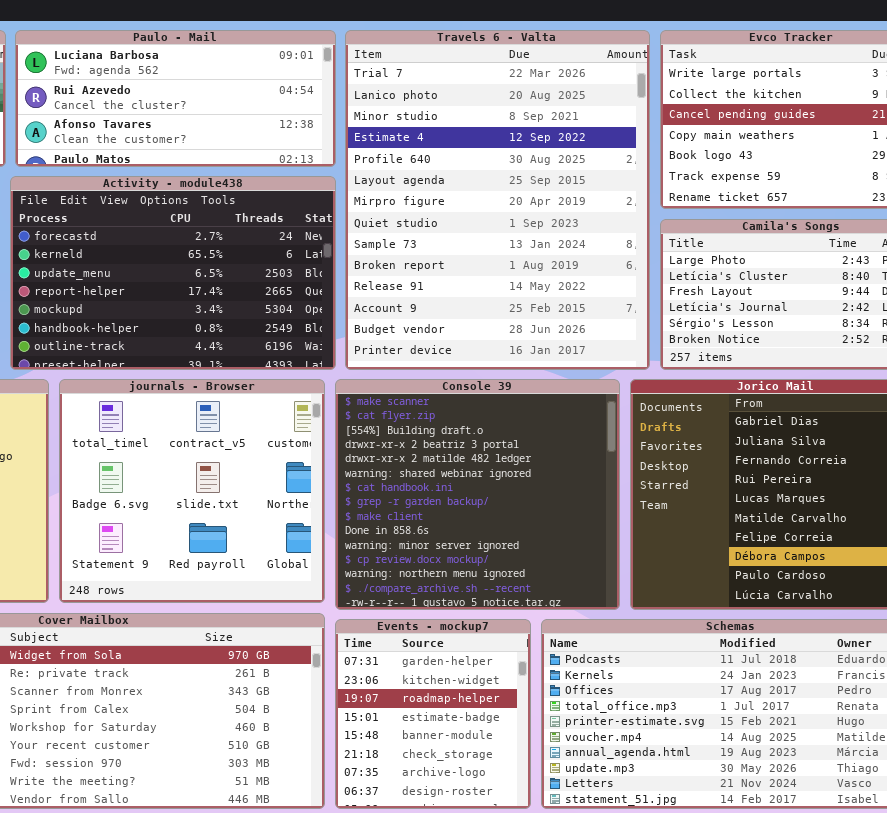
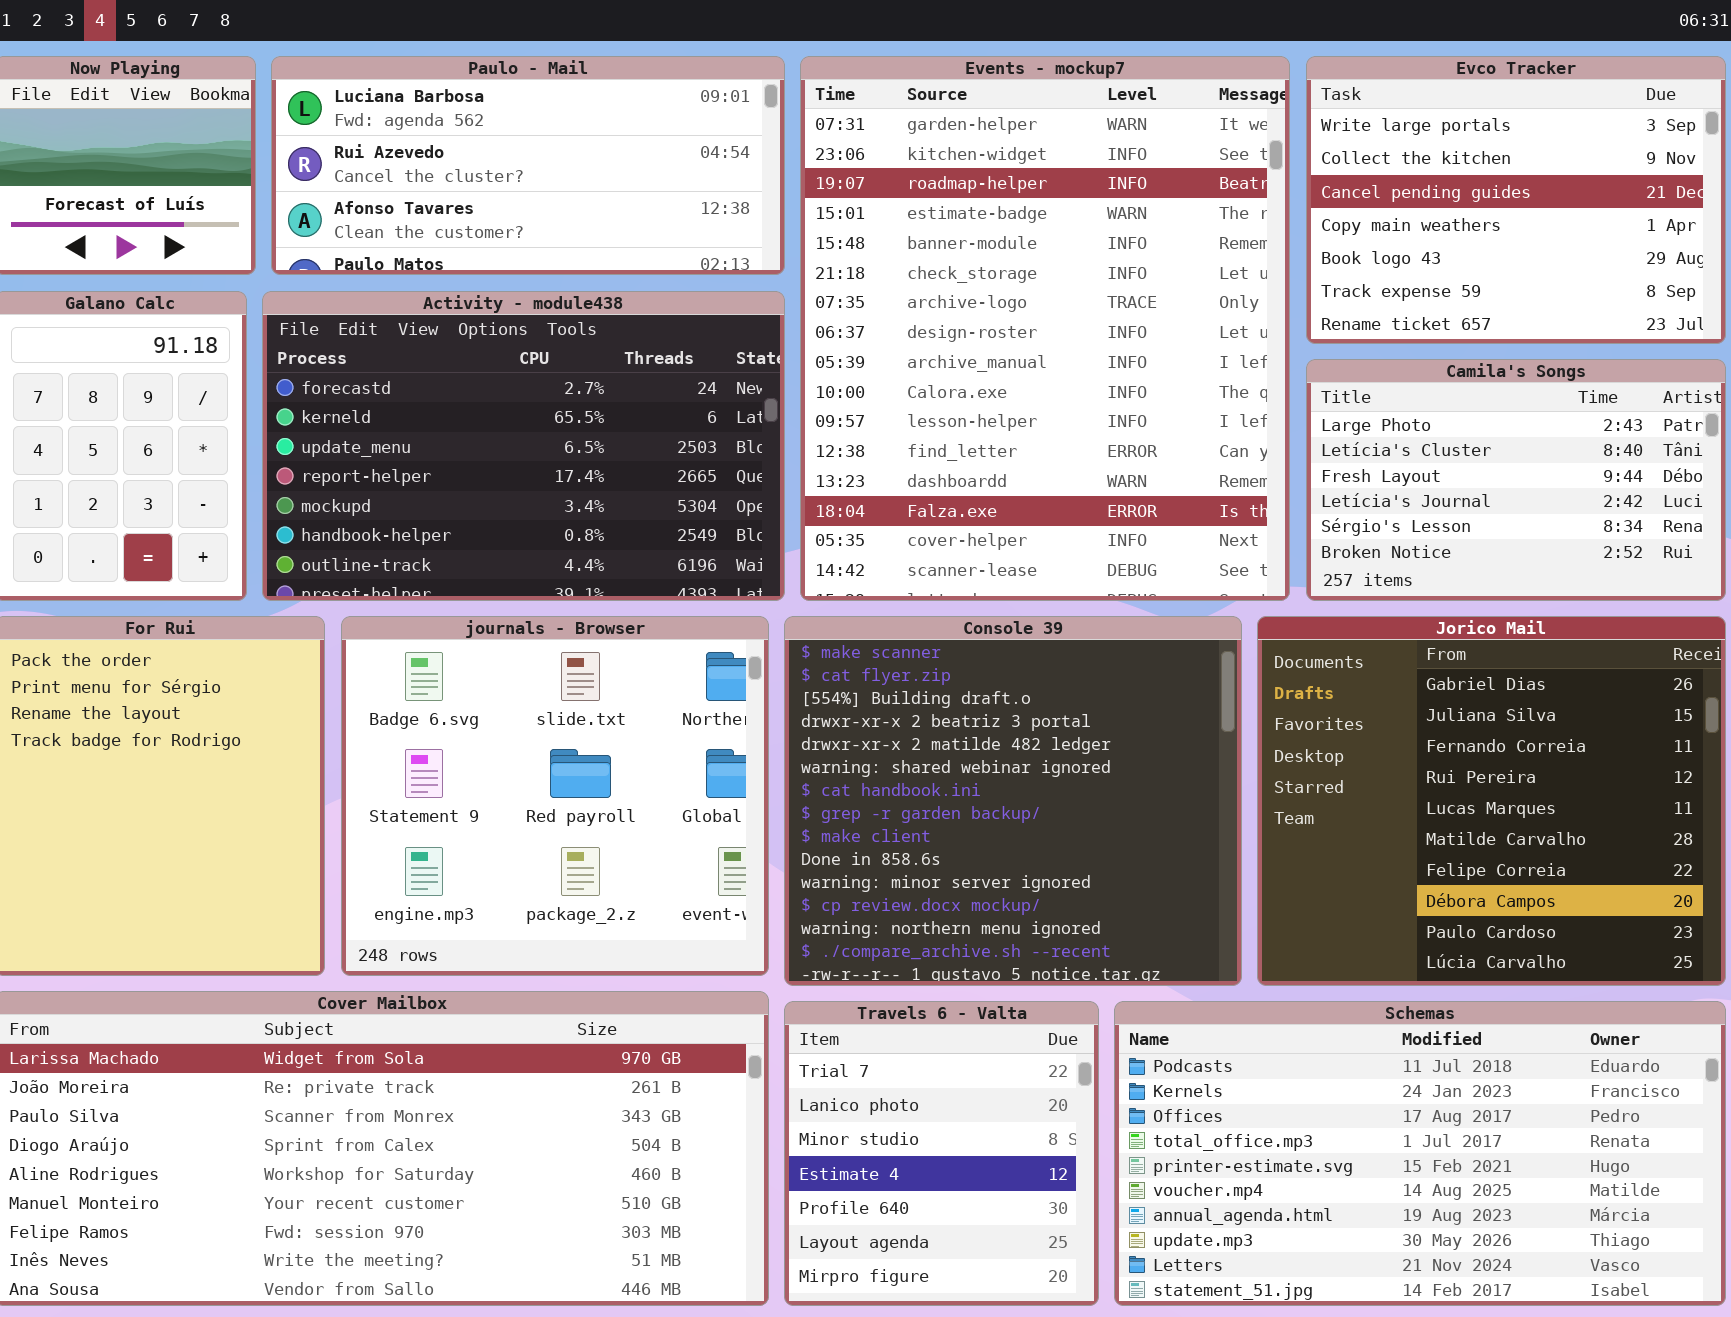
Travels 6 - Valta: [345,30,650,370] -> [784,1001,1099,1306], moved, resized
journals - Browser: [59,379,325,603] -> [341,616,769,976], scrolled down 1 row
Events - mockup7: [335,619,531,809] -> [800,56,1290,601], moved, resized

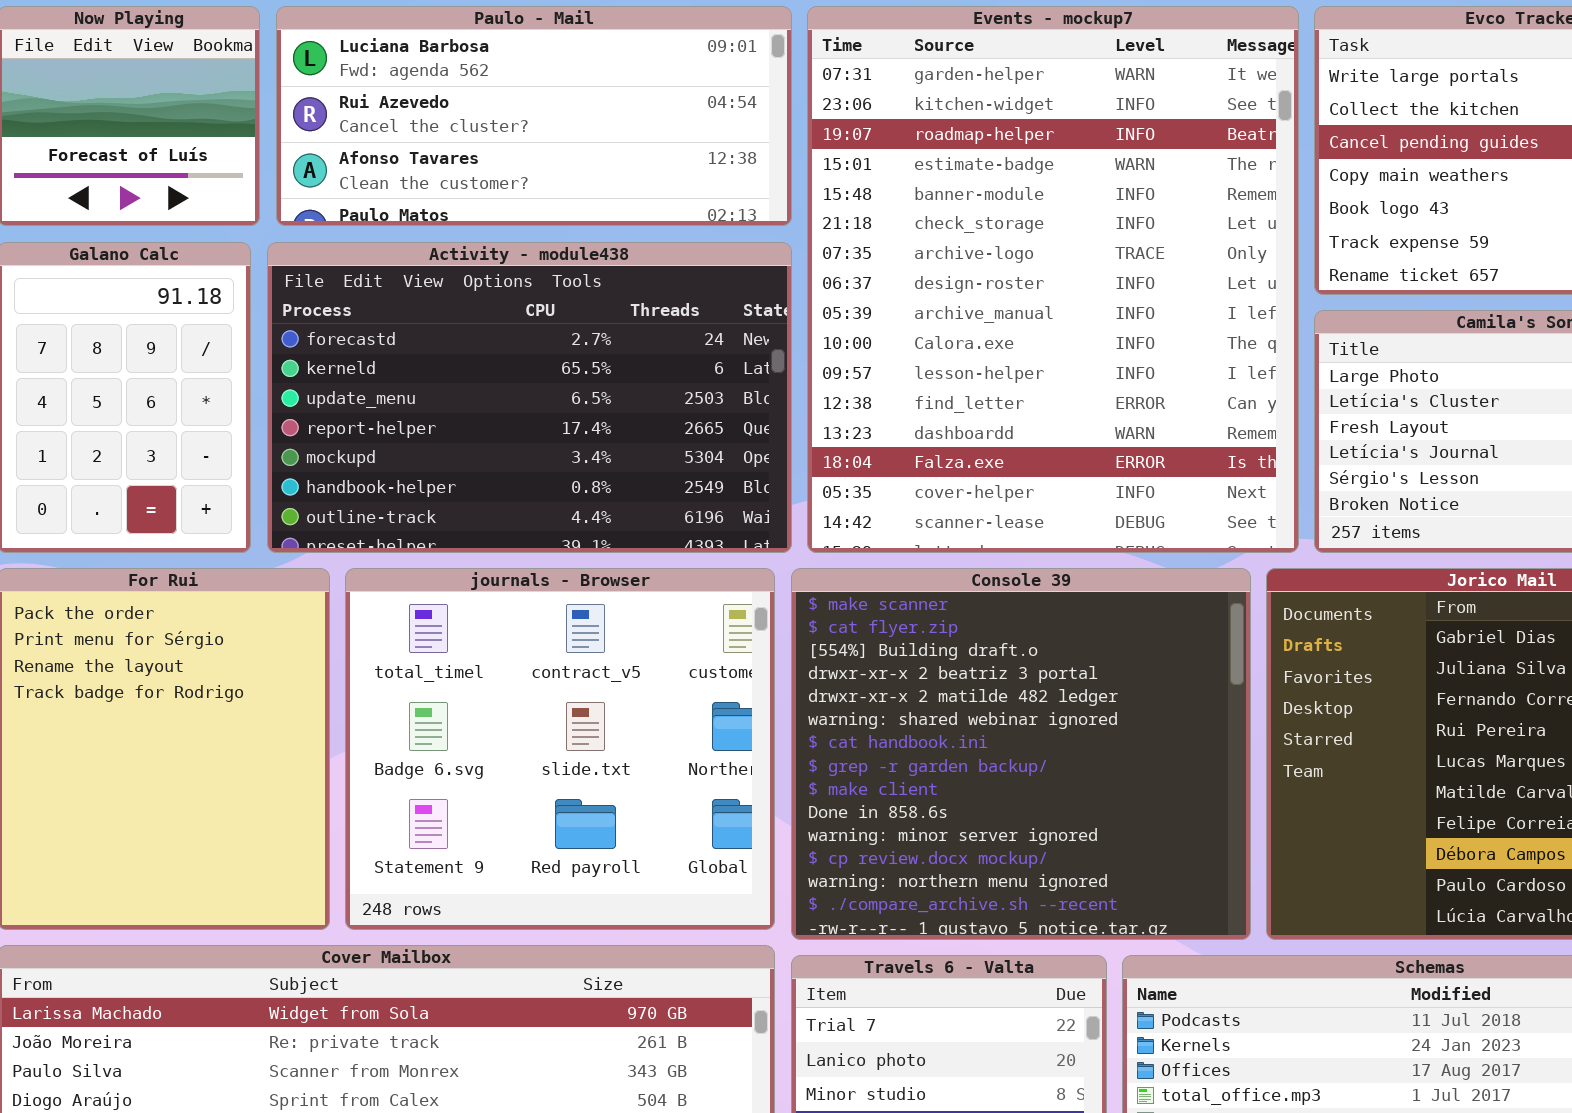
journals - Browser: [341,616,769,976] -> [345,568,775,930], scrolled up 1 row

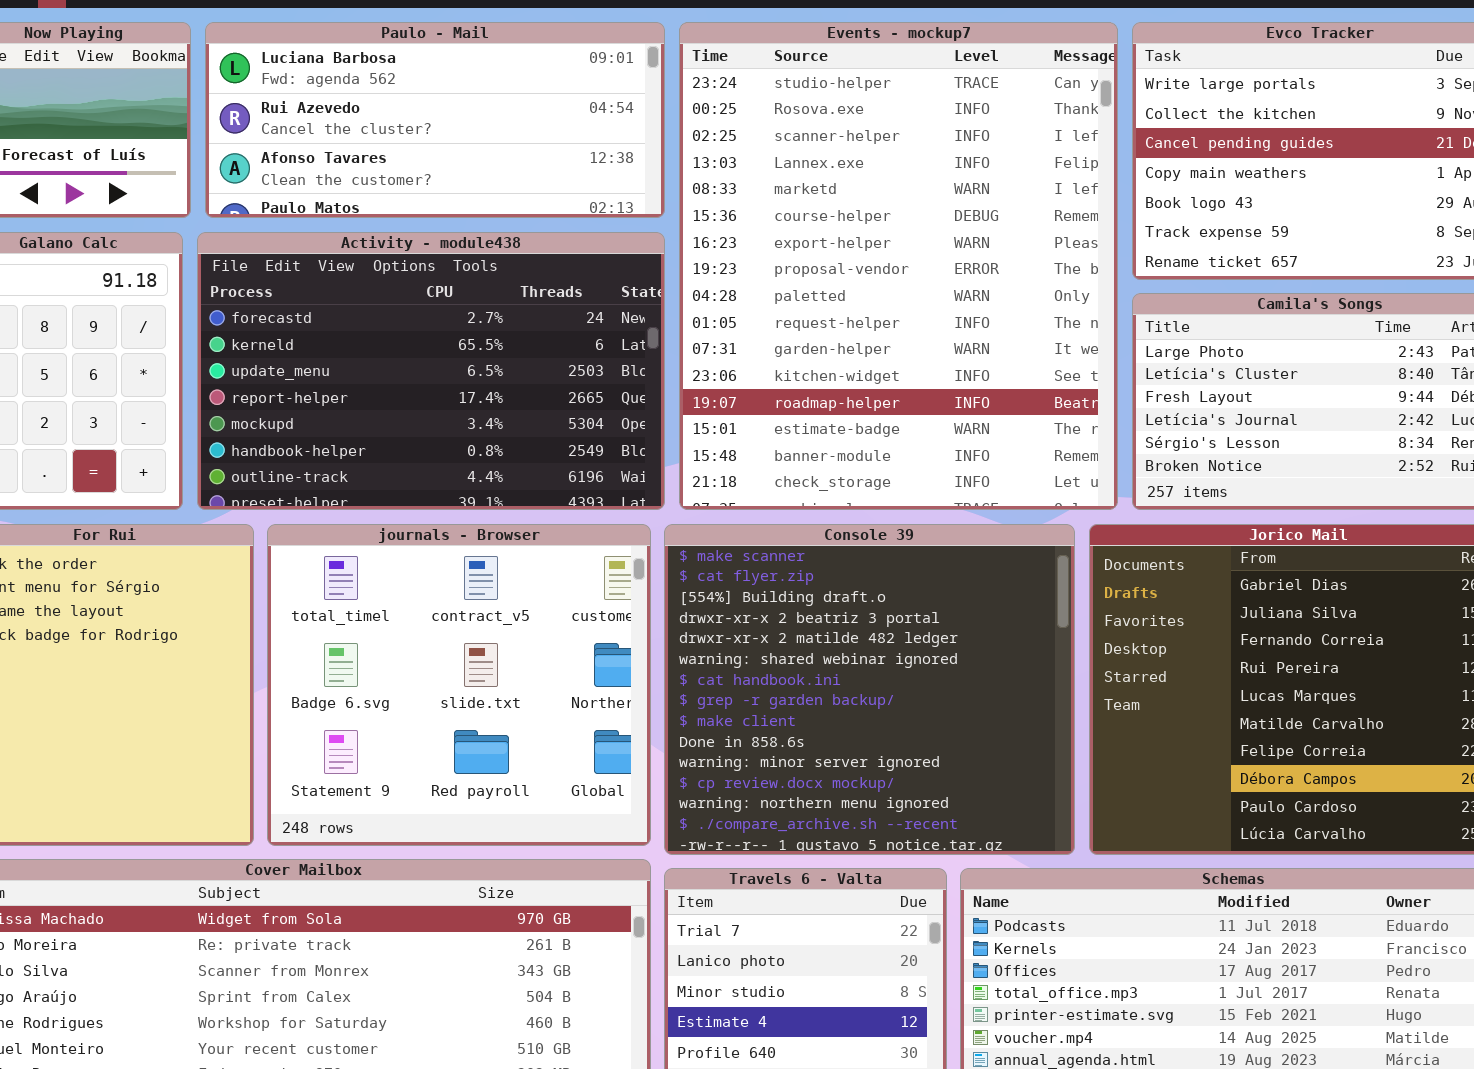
Events - mockup7: [807,6,1299,553] -> [679,22,1118,510], scrolled up 10 rows

